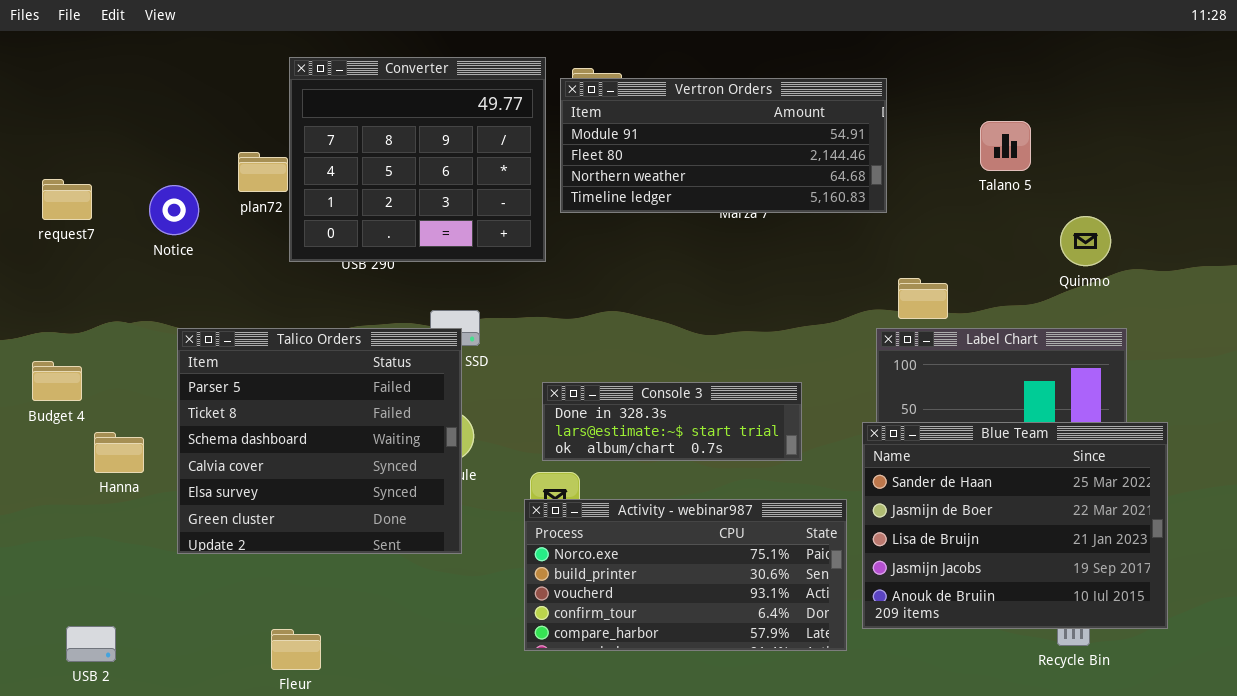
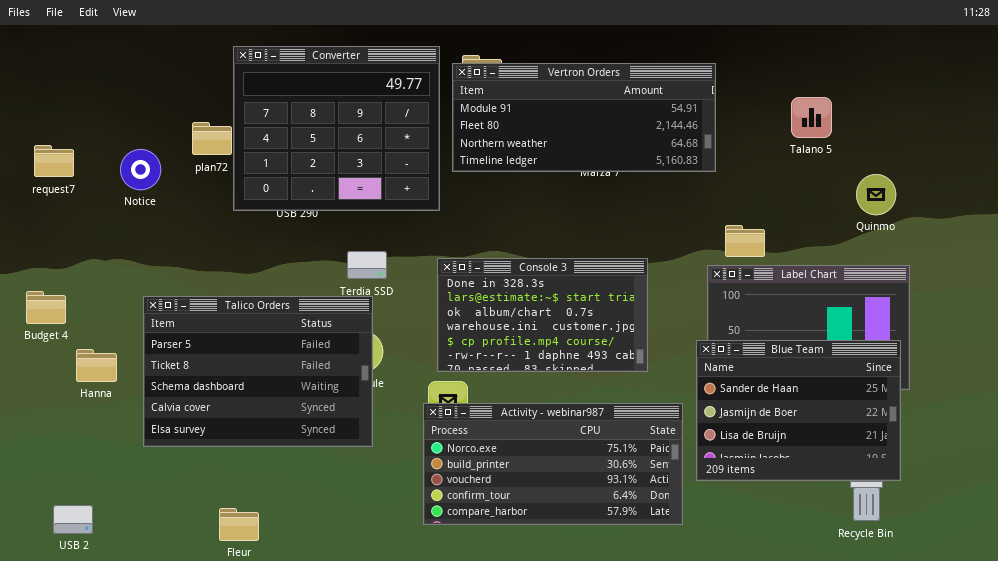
Talico Orders: [177,328,462,554] -> [143,296,373,447], resized
Console 3: [542,382,802,461] -> [437,258,648,372], resized
Blue Team: [862,422,1168,629] -> [696,340,901,481], resized

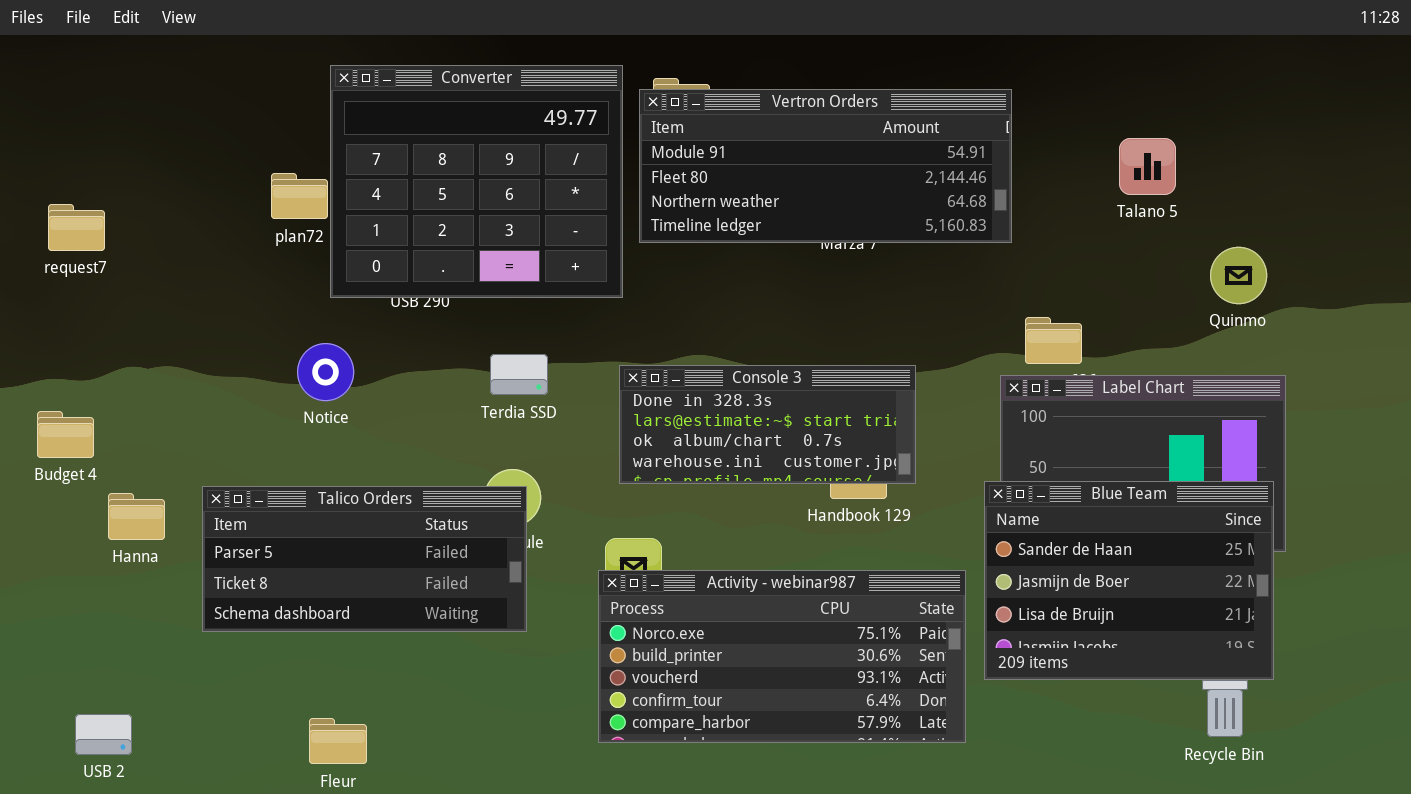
Notice: [120,149,161,190] -> [297,343,354,401], moved
Console 3: [437,258,648,372] -> [619,365,916,484], resized
Talico Orders: [143,296,373,447] -> [202,486,527,632], resized

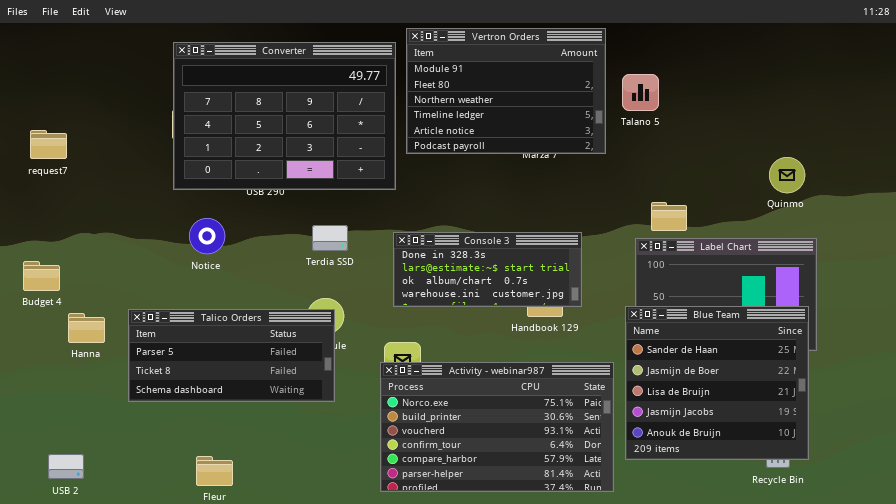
Converter: [330,65,623,298] -> [173,42,396,190], resized
Vertron Orders: [639,89,1012,243] -> [406,28,606,154], resized
Talano 5: [1119,138,1176,195] -> [622,74,659,111], moved
Blue Team: [984,481,1274,680] -> [625,306,809,460], resized
Activity - webinar987: [598,570,966,743] -> [380,362,614,492], resized

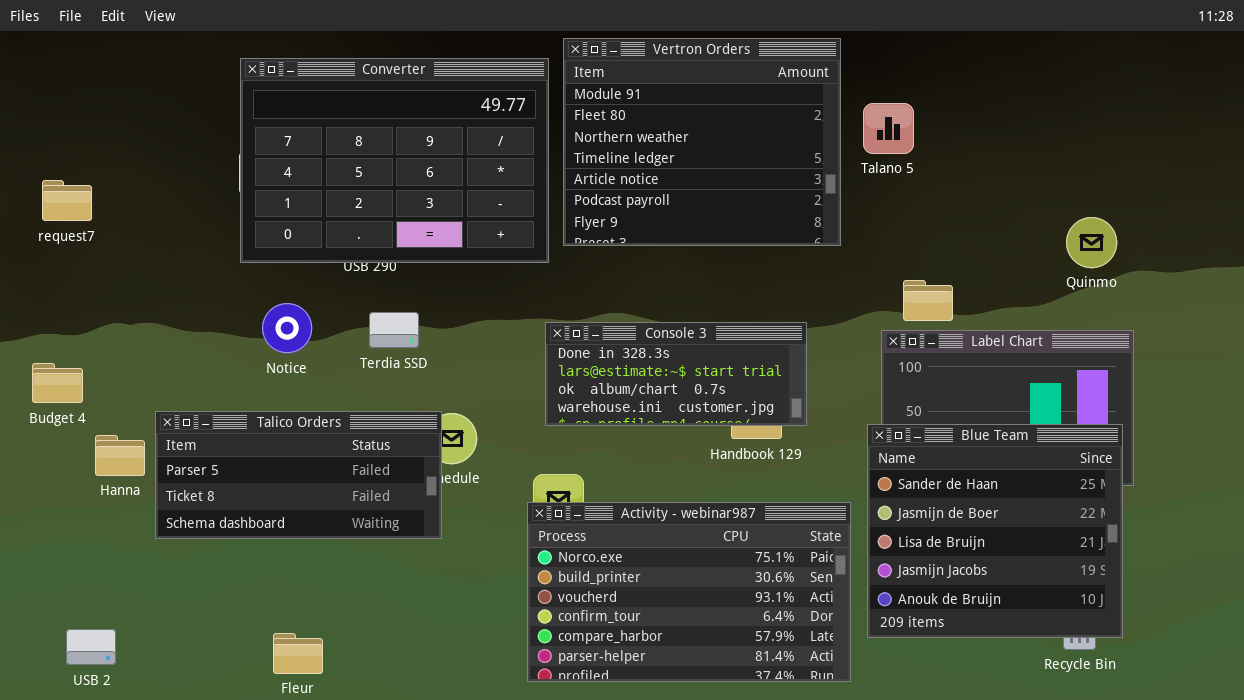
Vertron Orders: [406,28,606,154] -> [563,38,841,246], resized
Terdia SSD: [312,225,348,251] -> [369,312,419,348], moved
Talico Orders: [128,309,335,402] -> [155,411,442,539], moved

